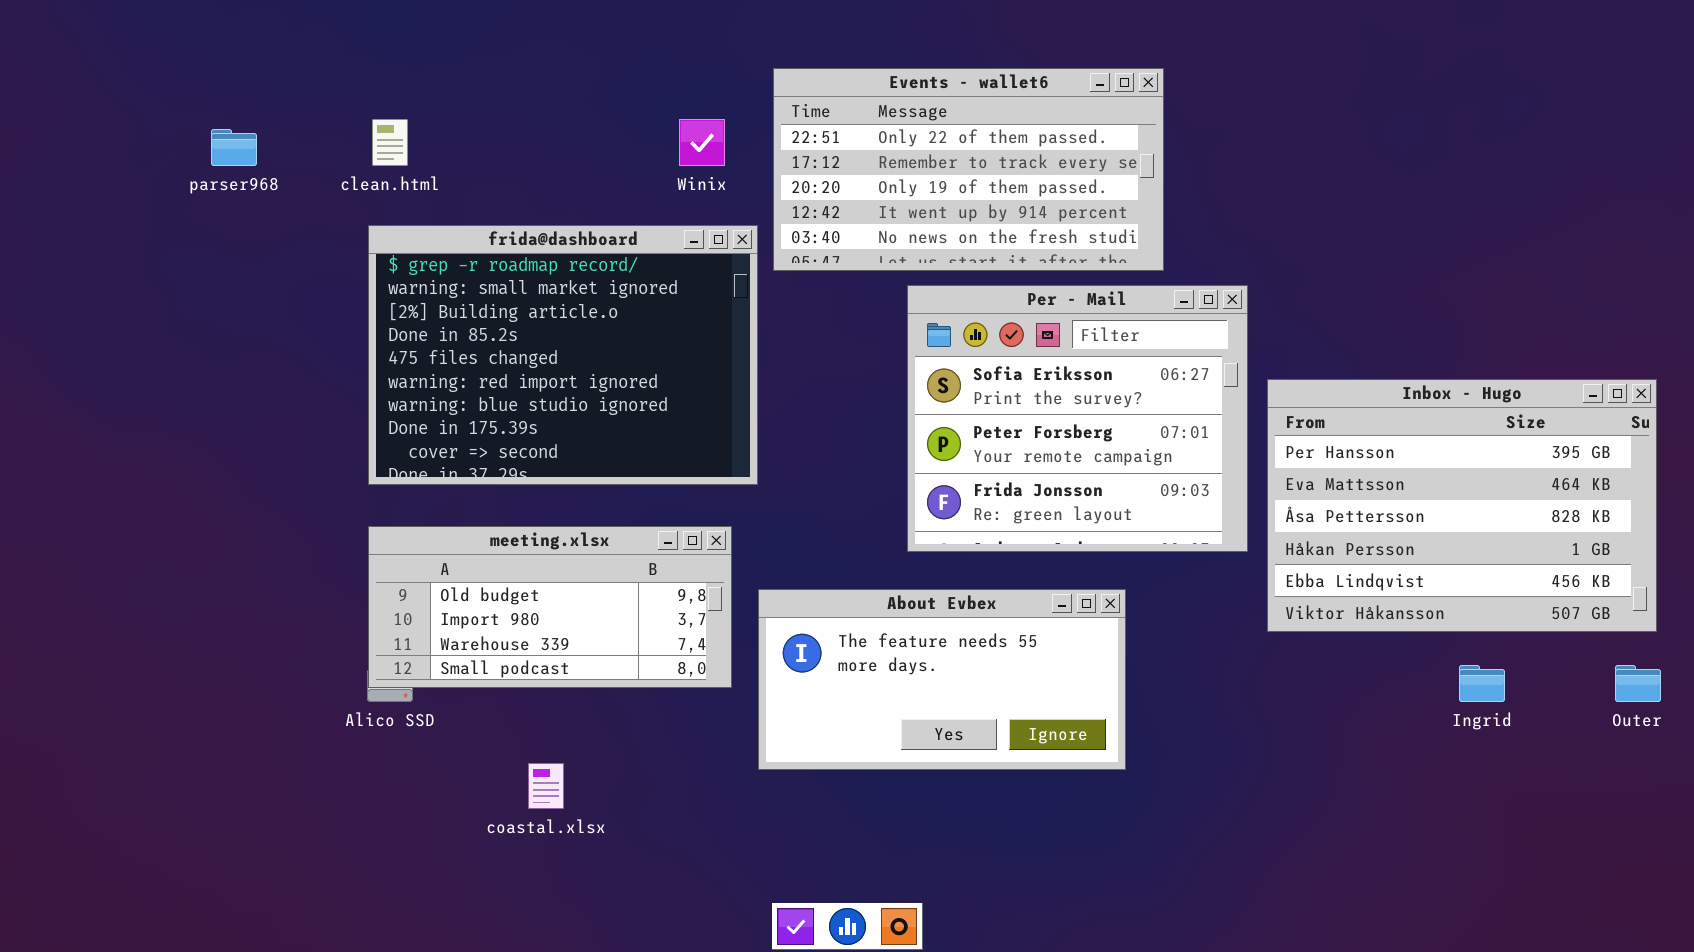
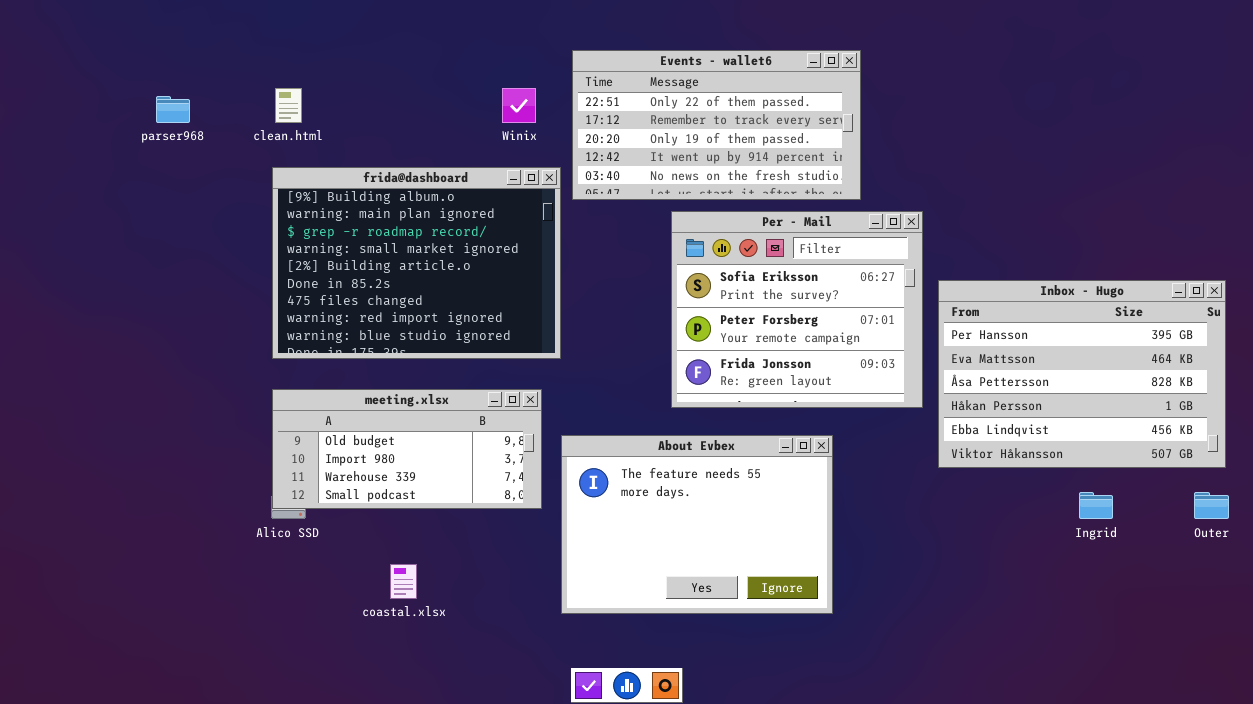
frida@dashboard: [368,225,758,485] -> [272,167,561,359], scrolled up 2 rows
About Evbex: [758,589,1126,770] -> [561,435,833,614], resized

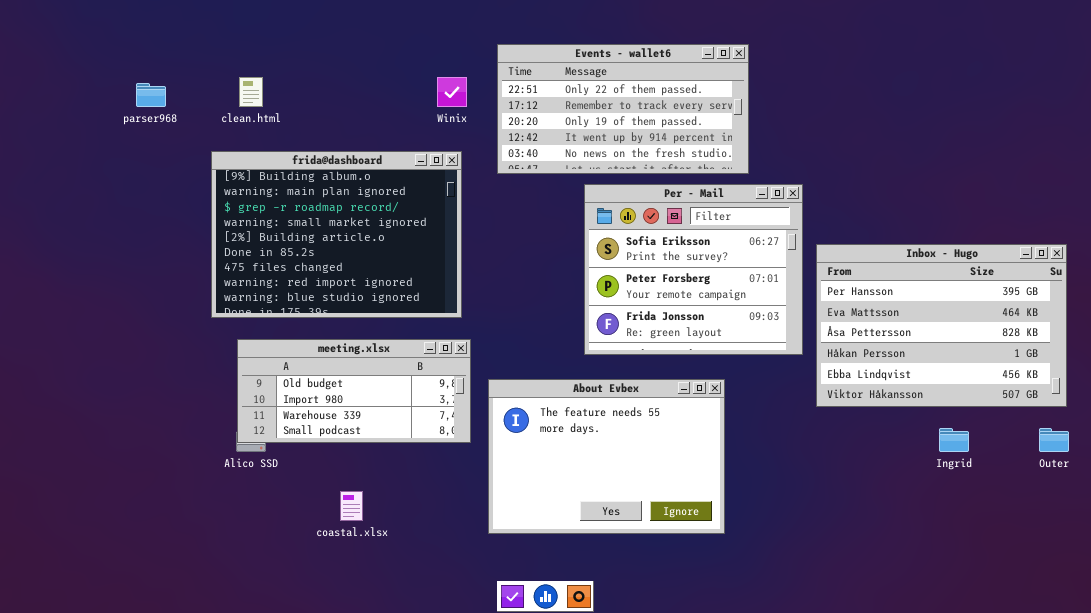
frida@dashboard: [272,167,561,359] -> [211,151,462,318], moved

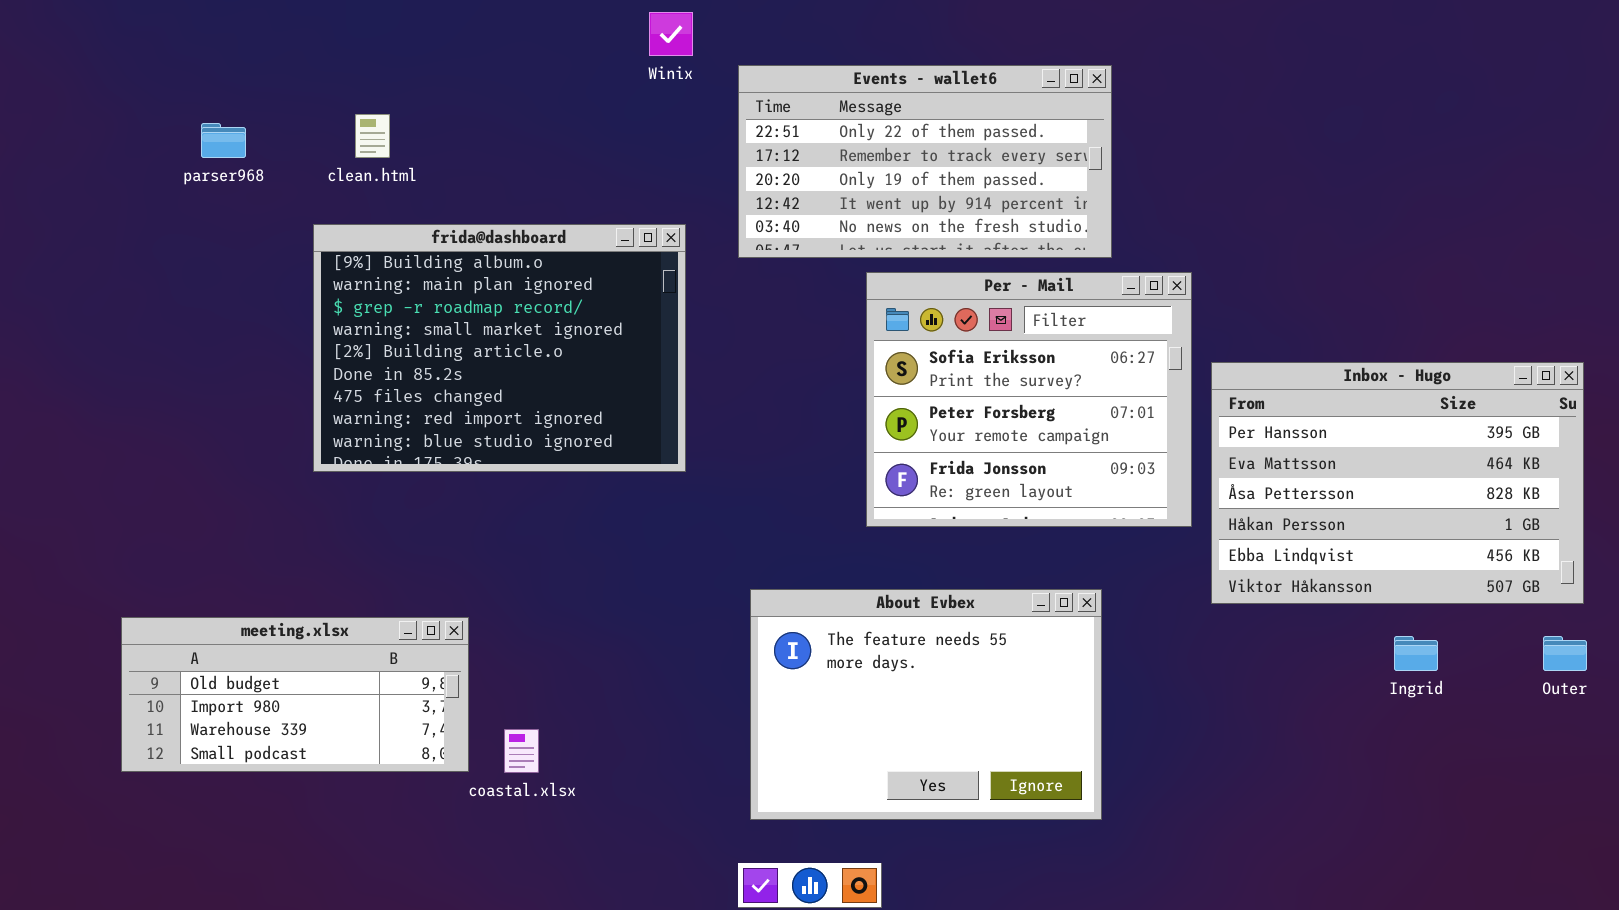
Winix: [437,77,467,107] -> [649,12,693,56], moved
meeting.xlsx: [237,339,471,443] -> [121,617,469,772], moved
About Evbex: [488,379,725,534] -> [750,589,1102,820], moved

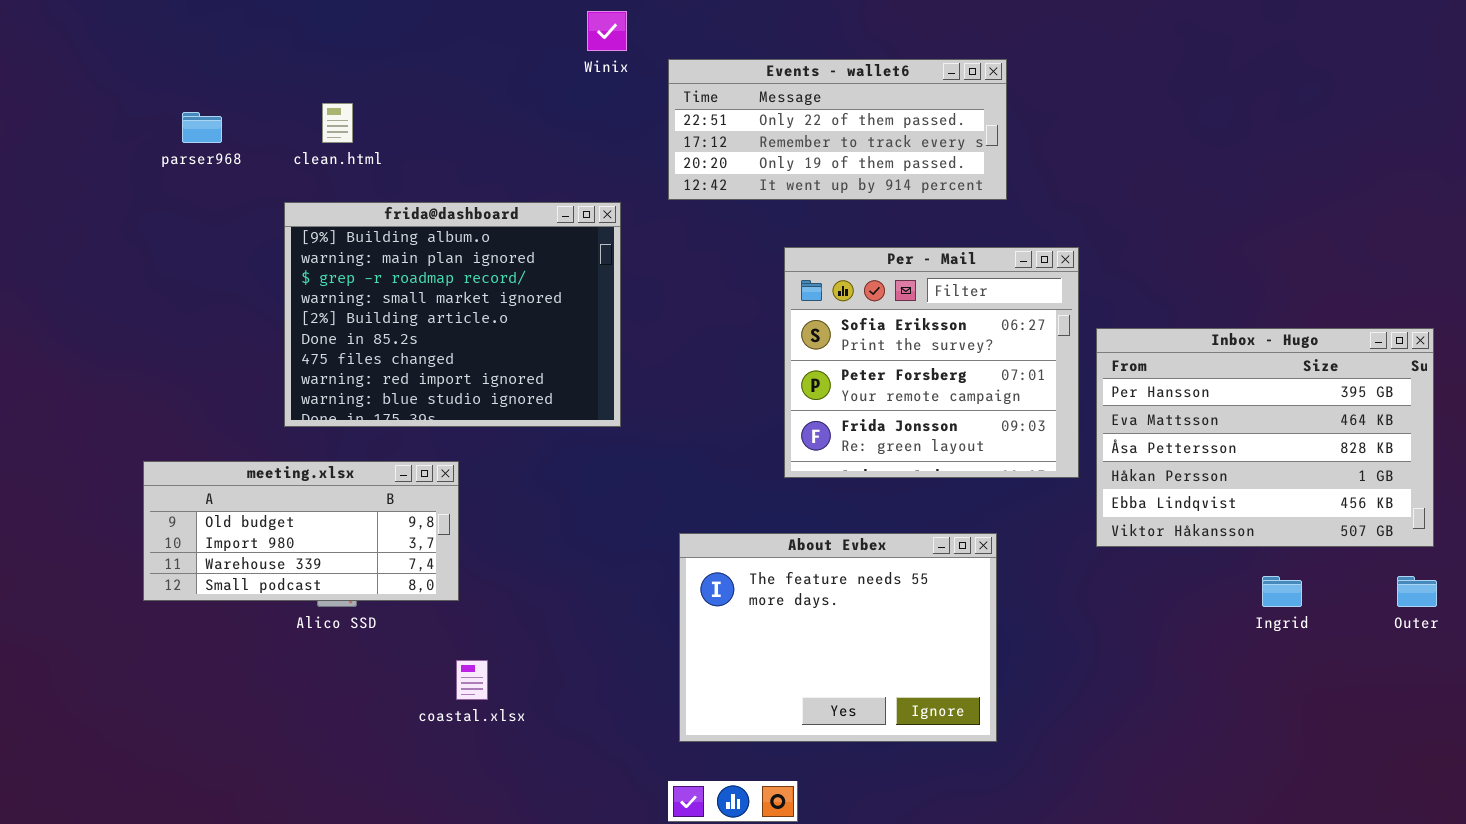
Events - wallet6: [738,65,1112,258] -> [668,59,1007,200], resized
meeting.xlsx: [121,617,469,772] -> [143,461,459,601], moved

